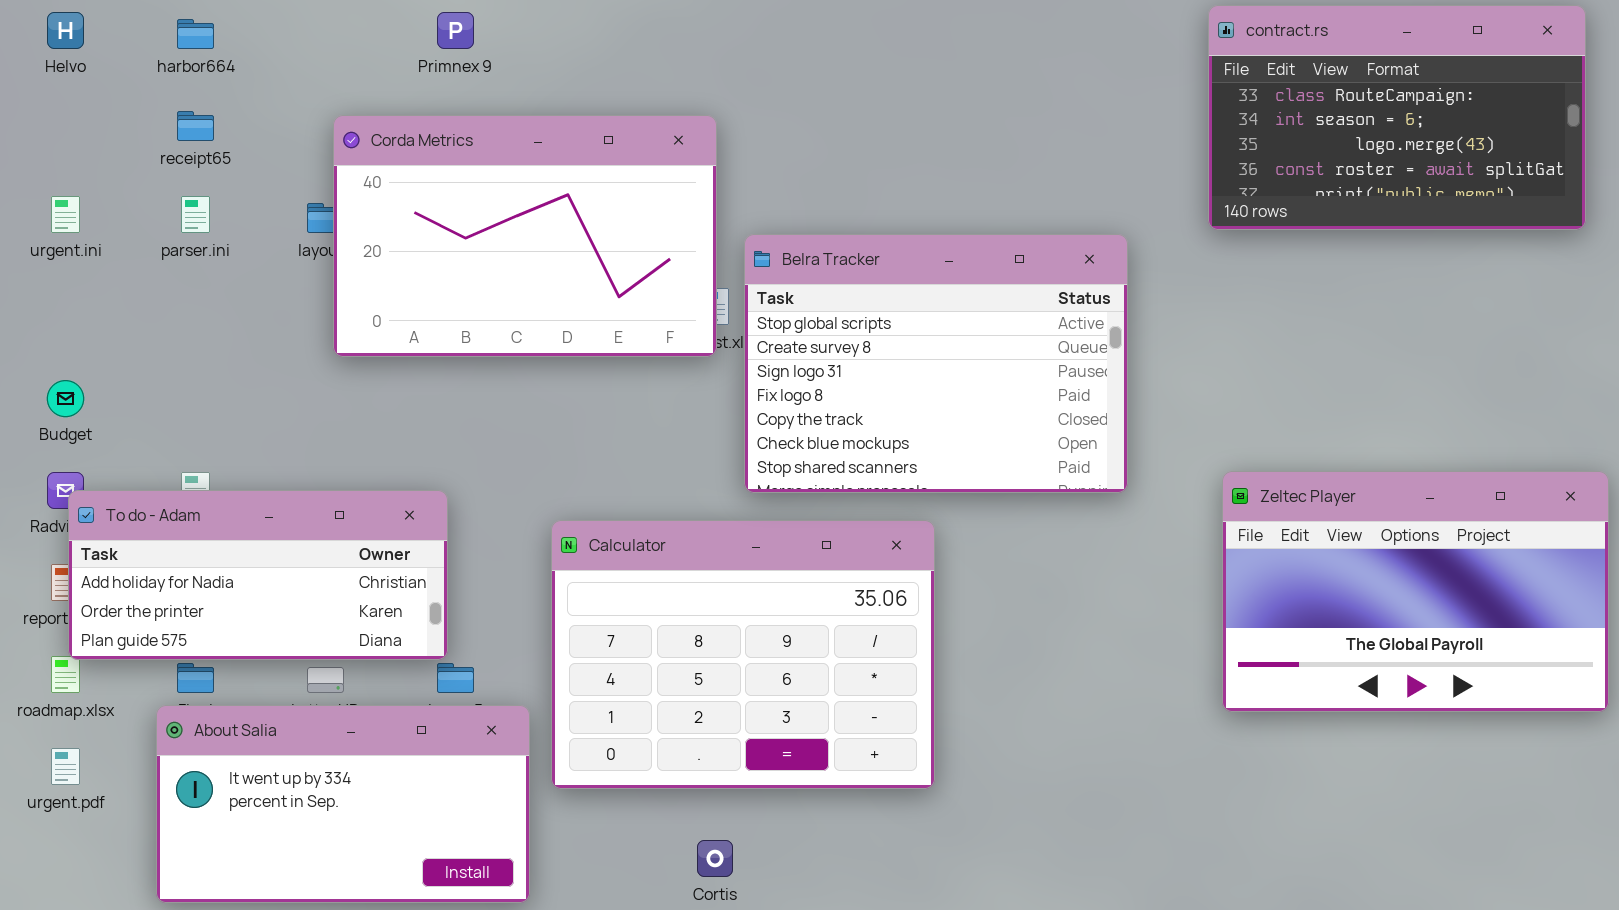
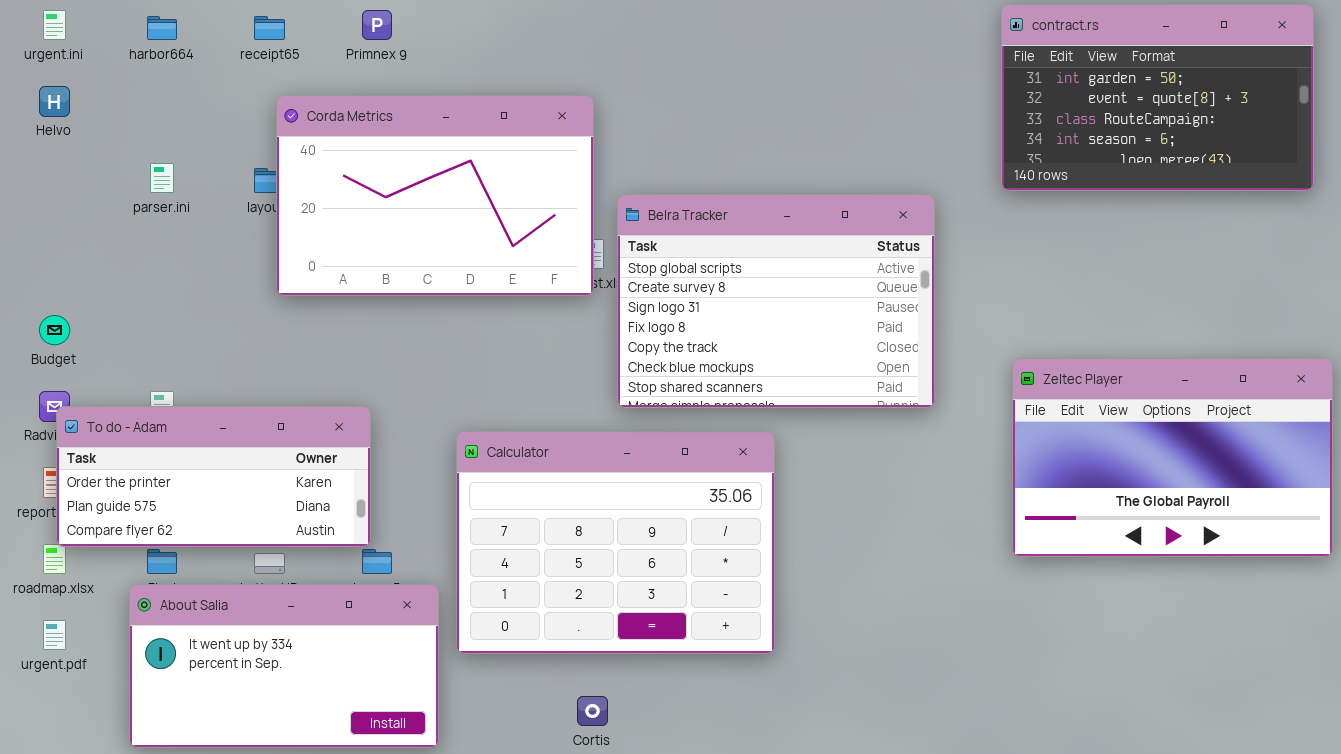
contract.rs: [1208,5,1586,230] -> [1001,4,1314,191], scrolled up 2 rows
Helvo: [47,12,84,49] -> [39,86,70,117], moved
receipt65: [177,111,214,141] -> [254,16,285,40], moved
urgent.ini: [51,196,80,233] -> [43,10,66,40], moved
Zeltec Player: [1222,471,1609,712] -> [1012,358,1333,557], moved
To do - Adam: [68,490,448,660] -> [56,406,371,547], scrolled down 1 row

